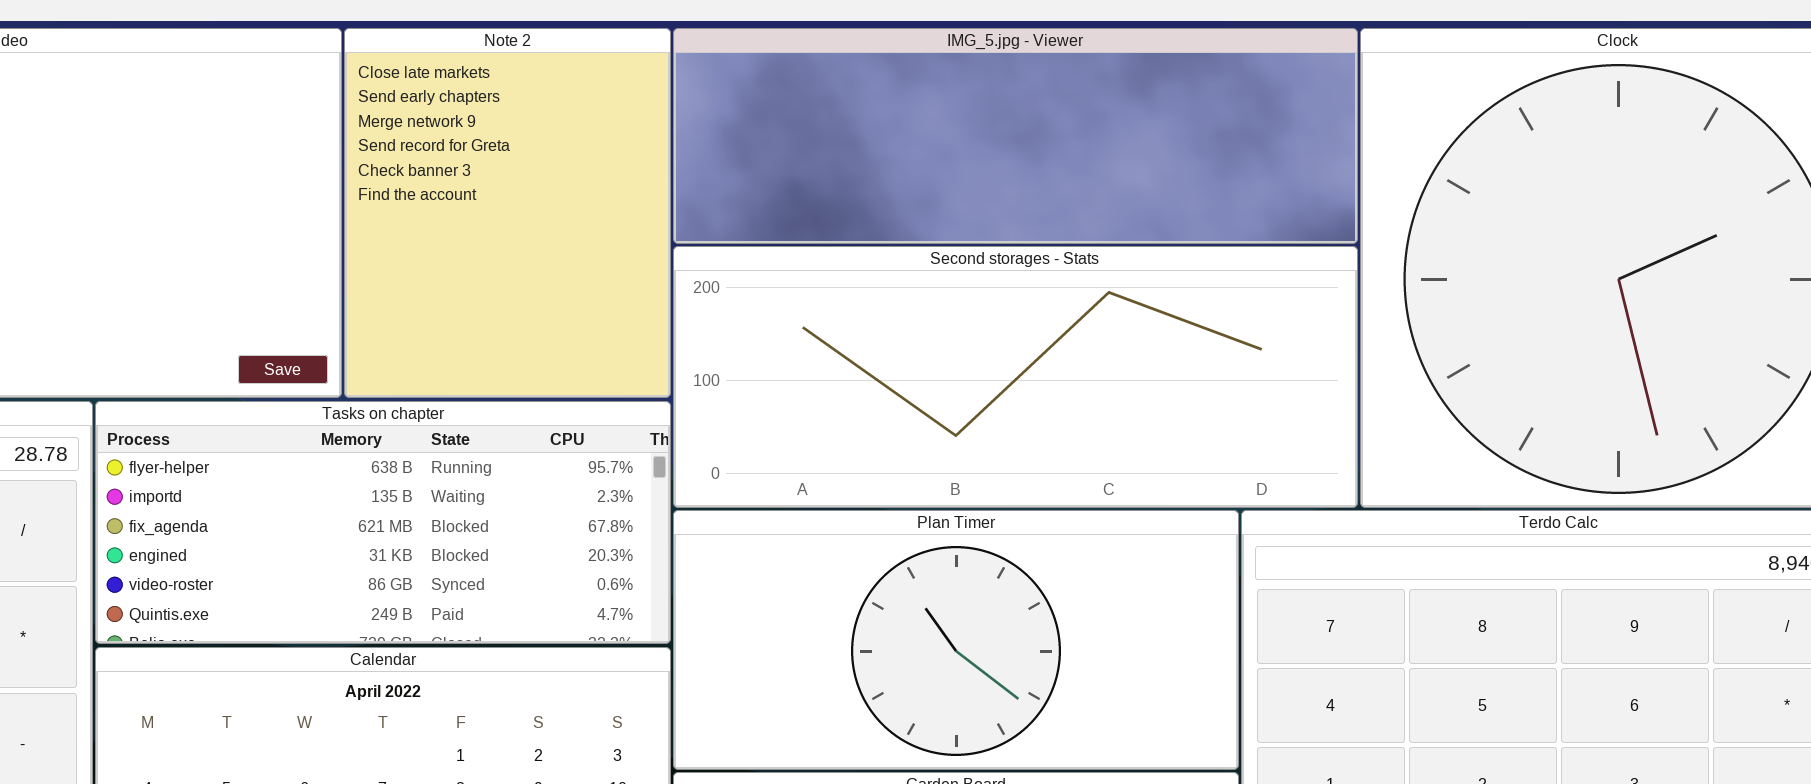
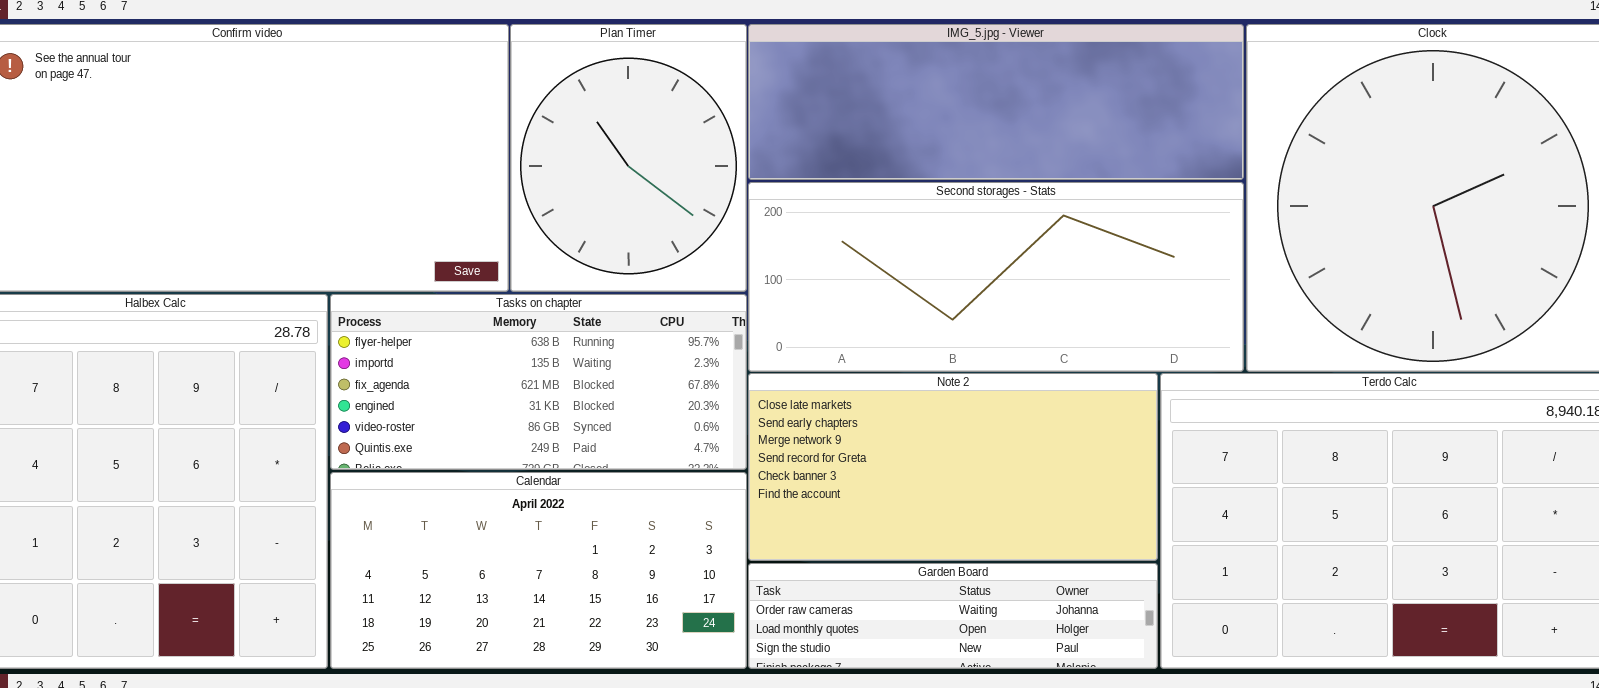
Note 2: [344,28,671,398] -> [748,373,1158,561], moved, resized
Plan Timer: [673,510,1239,770] -> [510,24,747,292], moved, resized

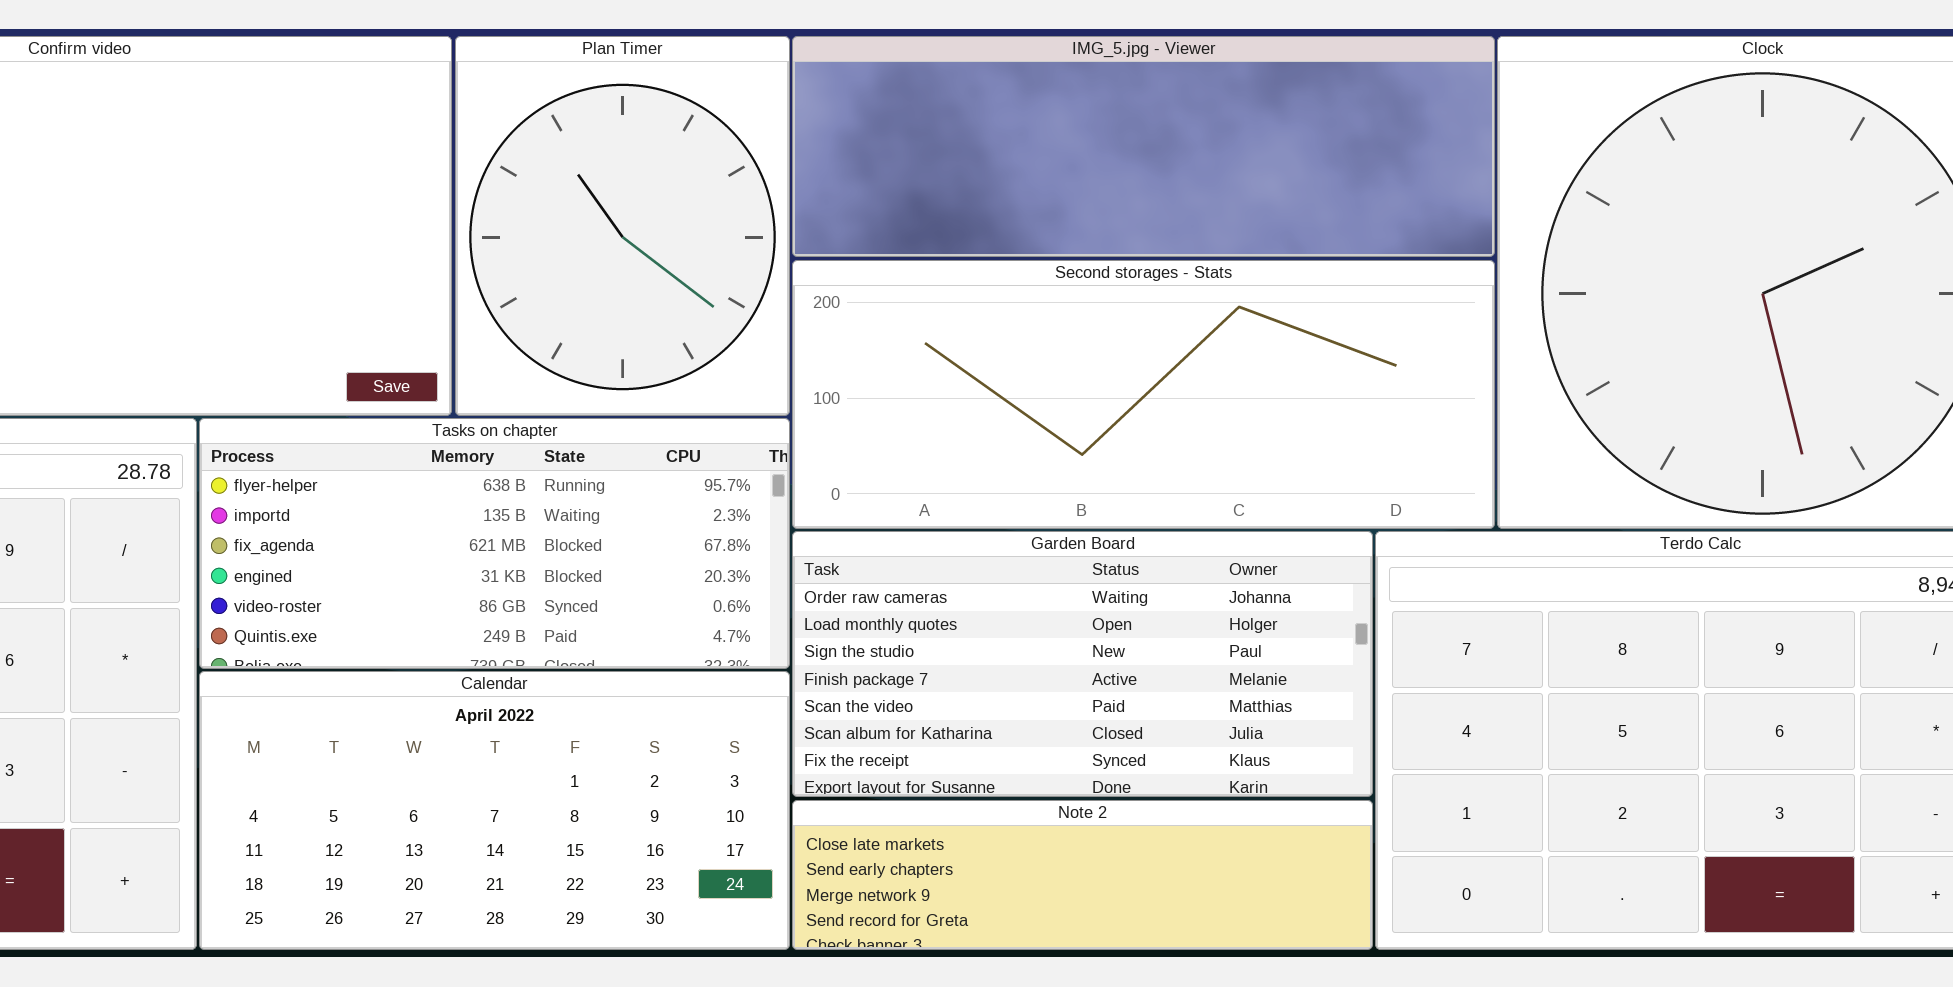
Note 2: [748,373,1158,561] -> [792,800,1373,950], moved, resized
Garden Board: [748,563,1158,669] -> [792,531,1373,797], moved, resized

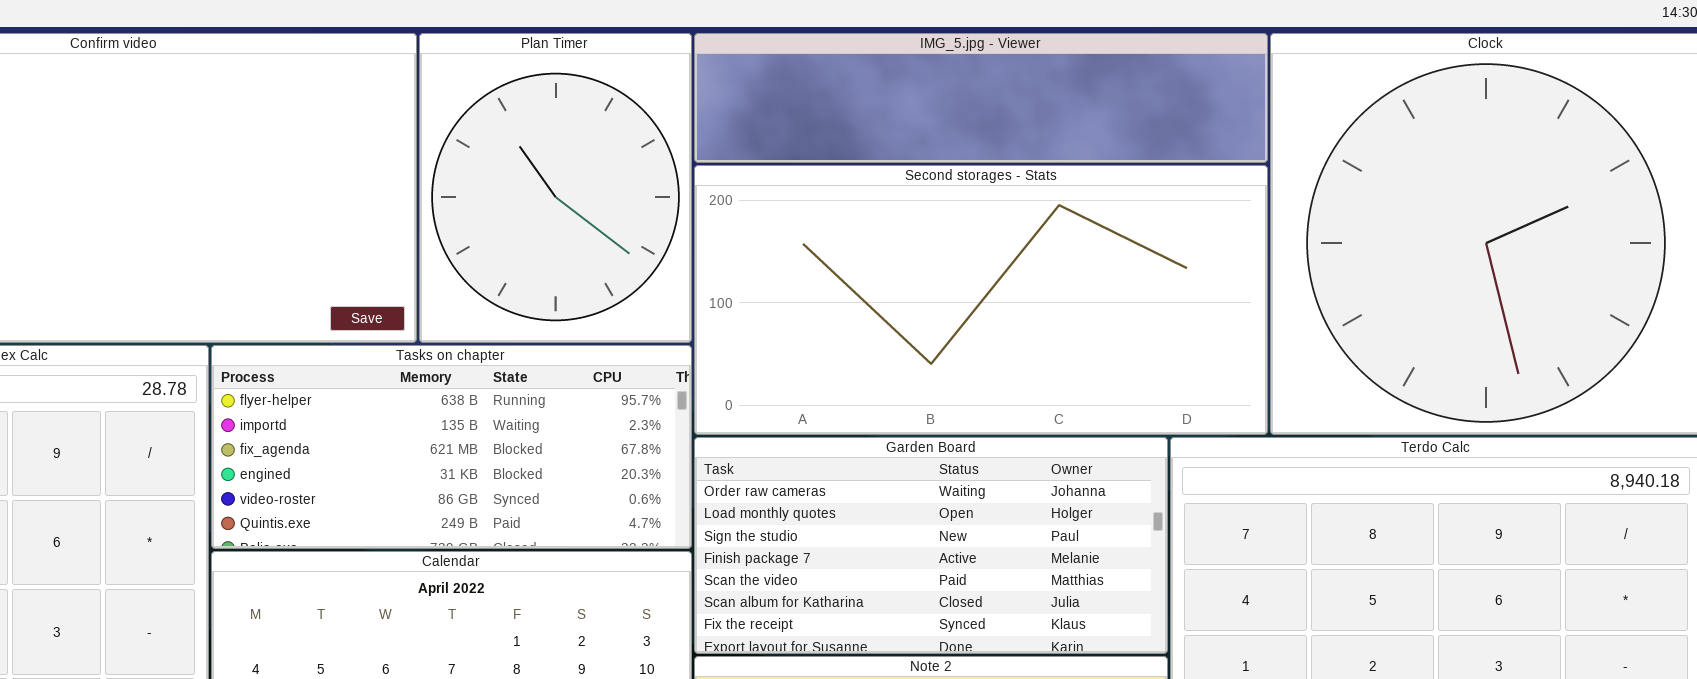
IMG_5.jpg - Viewer: [792,36,1495,257] -> [694,33,1268,163], resized
Second storages - Stats: [792,260,1495,529] -> [694,165,1268,435], resized

